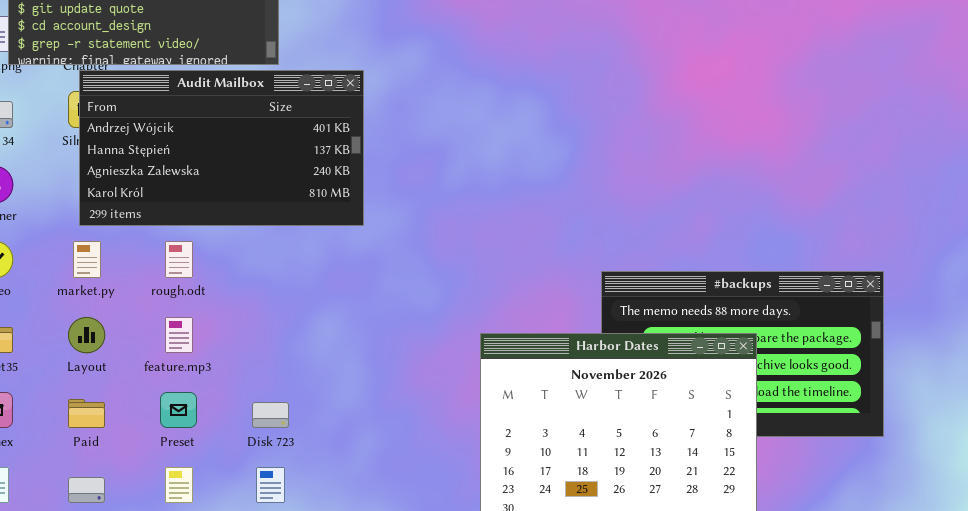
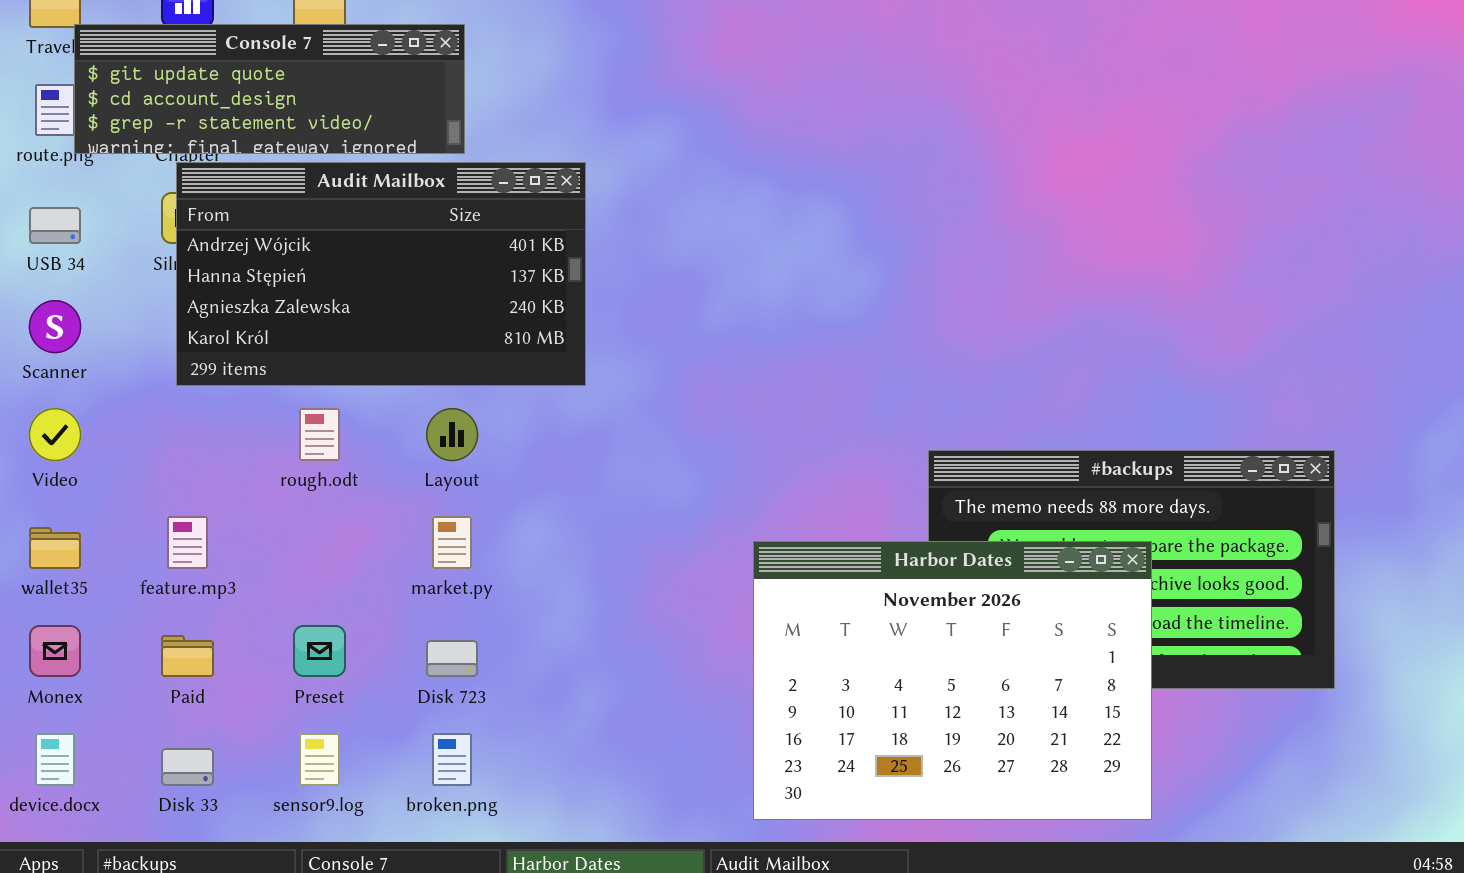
market.py: [73,241,101,278] -> [432,516,472,569], moved
Layout: [68,317,105,353] -> [426,408,478,461], moved
feature.mp3: [165,317,193,353] -> [167,516,208,569], moved

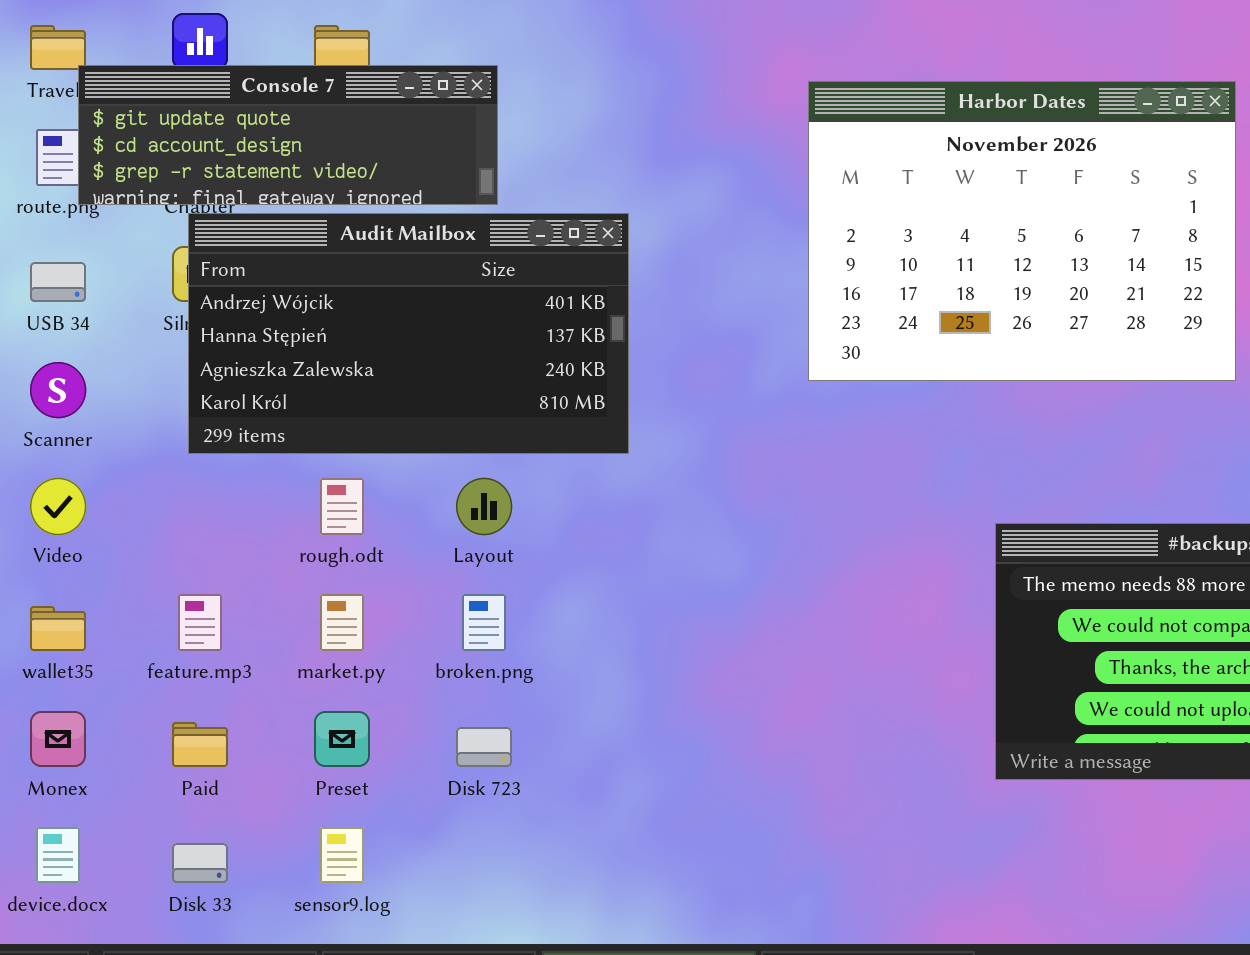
market.py: [432,516,472,569] -> [320,594,364,651], moved
Harbor Dates: [753,541,1152,820] -> [808,81,1236,381], moved
broken.png: [432,733,472,786] -> [462,594,506,651], moved

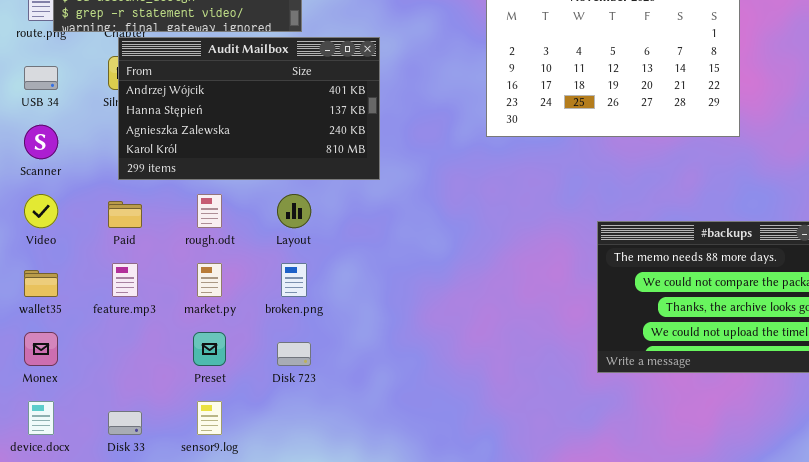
Paid: [172,722,228,767] -> [108,201,142,228], moved

